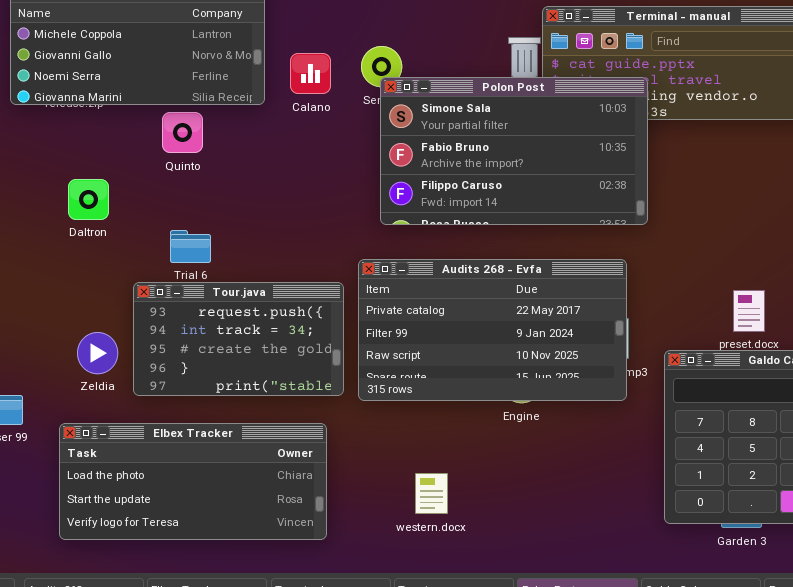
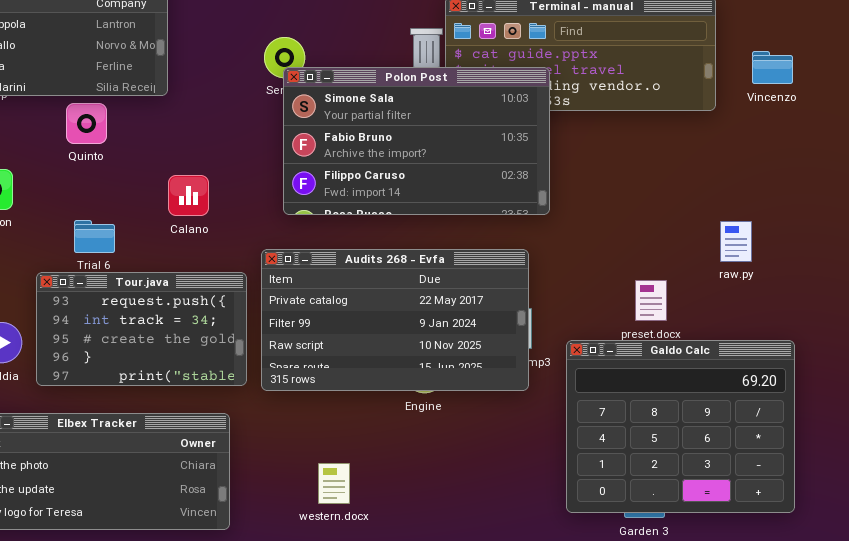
Calano: [290,53,331,94] -> [168,175,209,216], moved

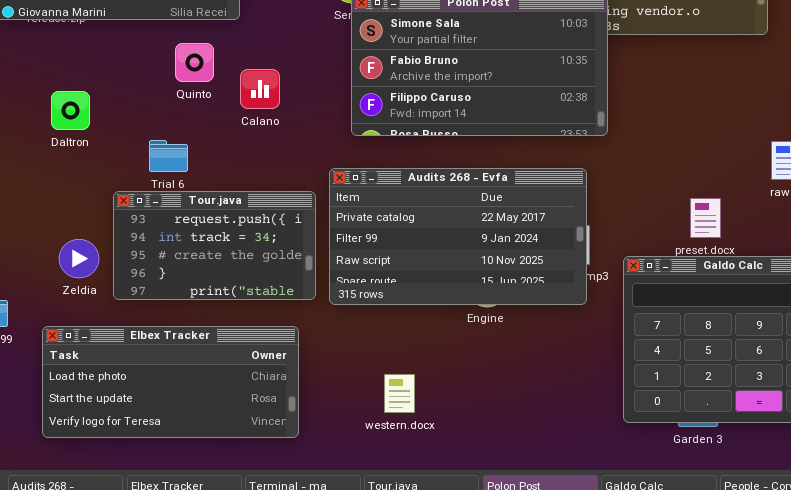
Quinto: [66,103,107,144] -> [175,43,214,82], moved
Calano: [168,175,209,216] -> [240,69,280,109], moved

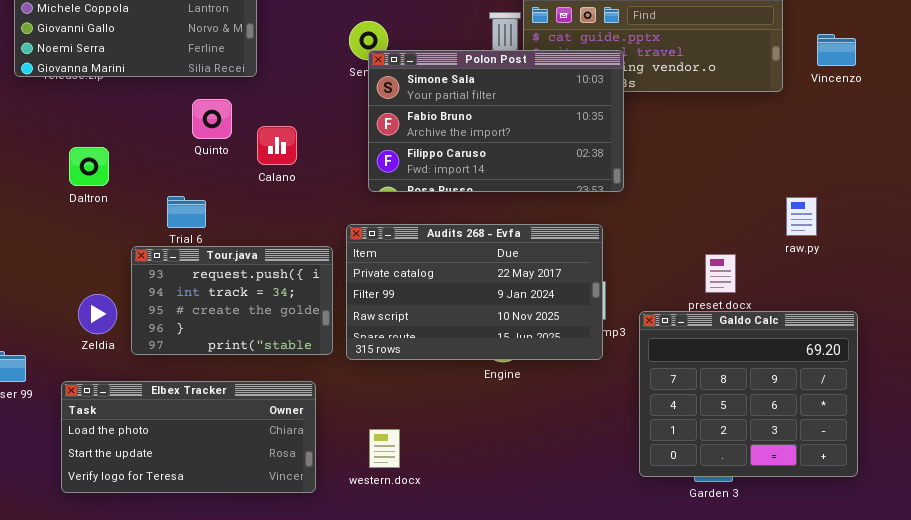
western.docx: [384,374,415,413] -> [369,429,400,468], moved

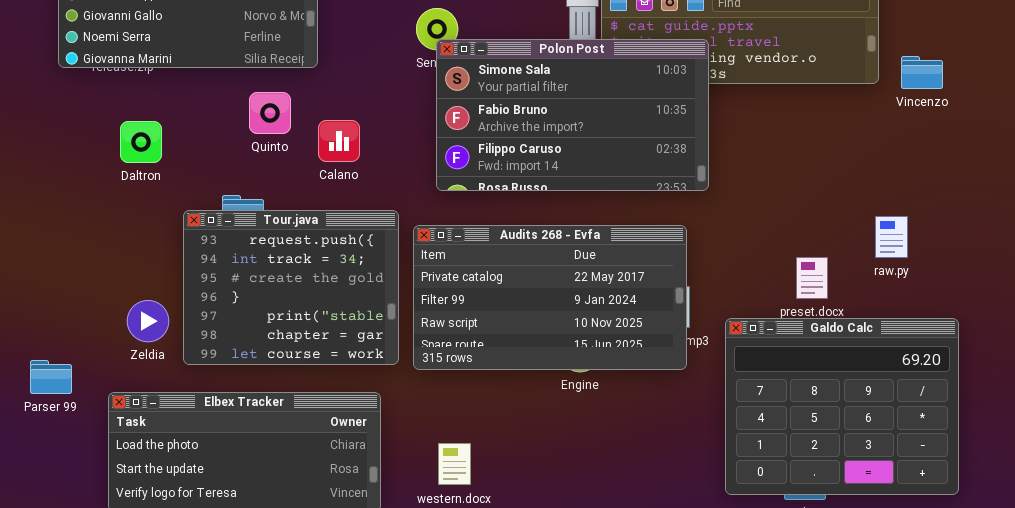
Vincenzo: [817,34,856,66] -> [901,56,943,89], moved
Daltron: [69,147,109,186] -> [120,121,162,163], moved
raw.py: [786,197,817,236] -> [875,216,908,258], moved
Tour.java: [131,246,333,355] -> [183,210,399,365], resized

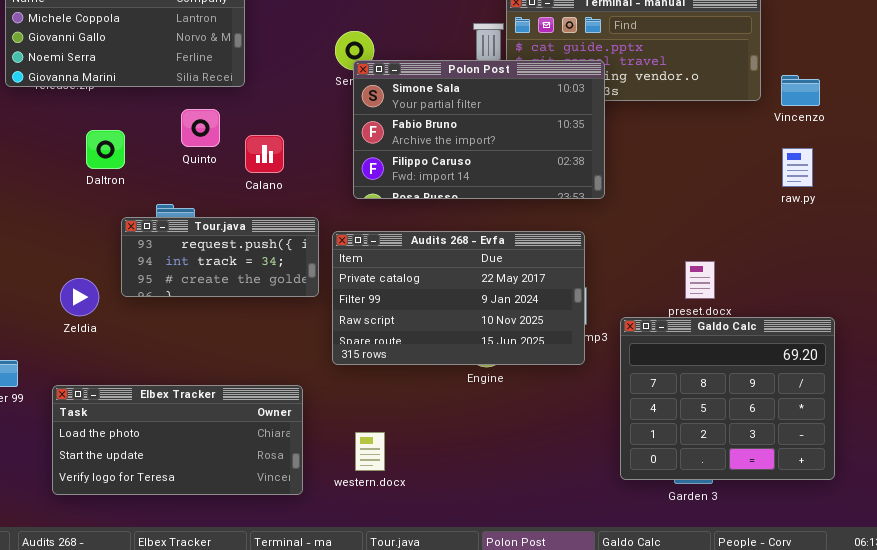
Daltron: [120,121,162,163] -> [86,130,125,169], moved
Tour.java: [183,210,399,365] -> [121,217,319,297], resized
raw.py: [875,216,908,258] -> [782,148,813,187], moved
Zeldia: [127,300,169,342] -> [60,278,99,316], moved

